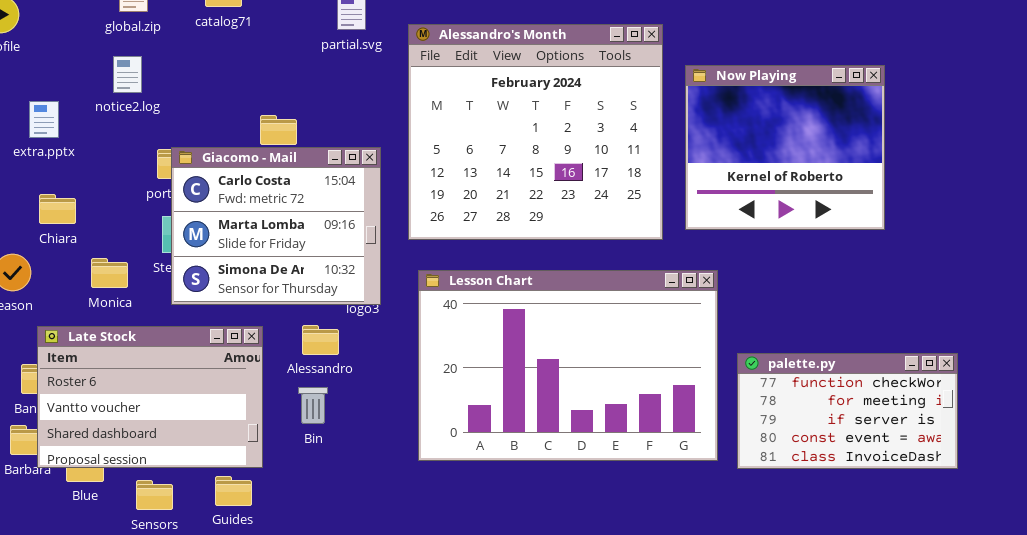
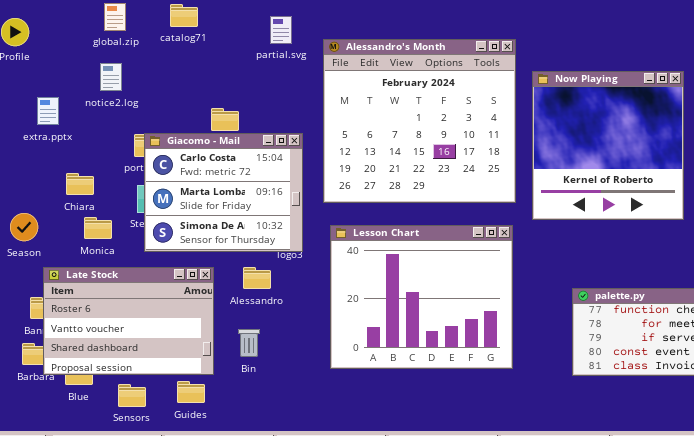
Now Playing: [685,65,885,230] -> [532,71,684,220], resized
Chiara: [39,194,76,224] -> [66,173,94,195], moved
Lesson Chart: [418,270,718,461] -> [330,225,513,369], resized
Bin: [298,387,328,424] -> [238,329,260,357], moved

